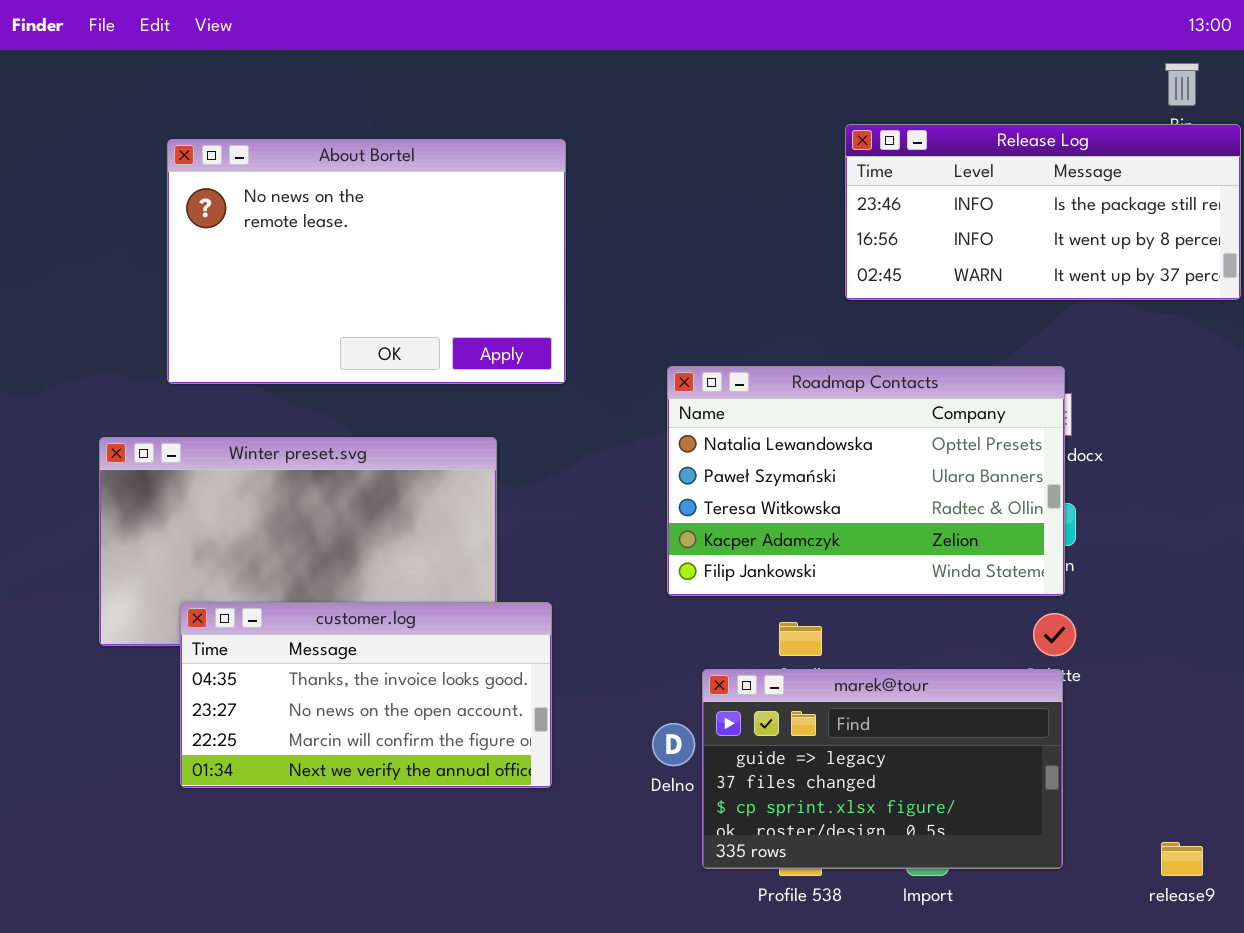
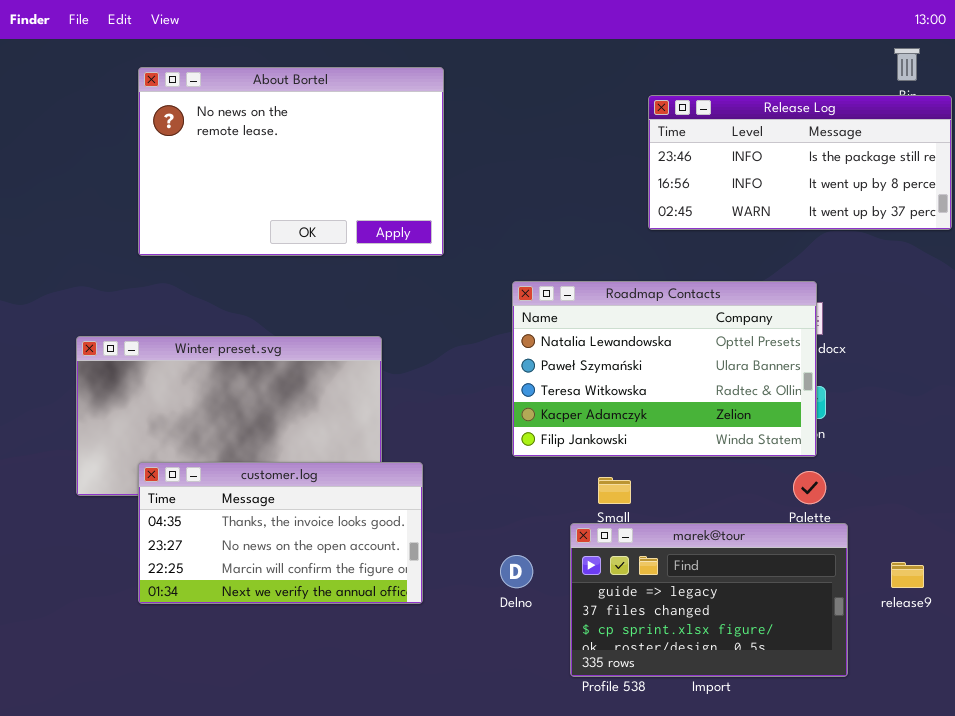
About Bortel: [167,139,566,384] -> [138,67,444,256], moved
marek@tour: [702,669,1063,869] -> [570,523,848,677], moved
release9: [1161,842,1203,876] -> [891,562,924,588], moved

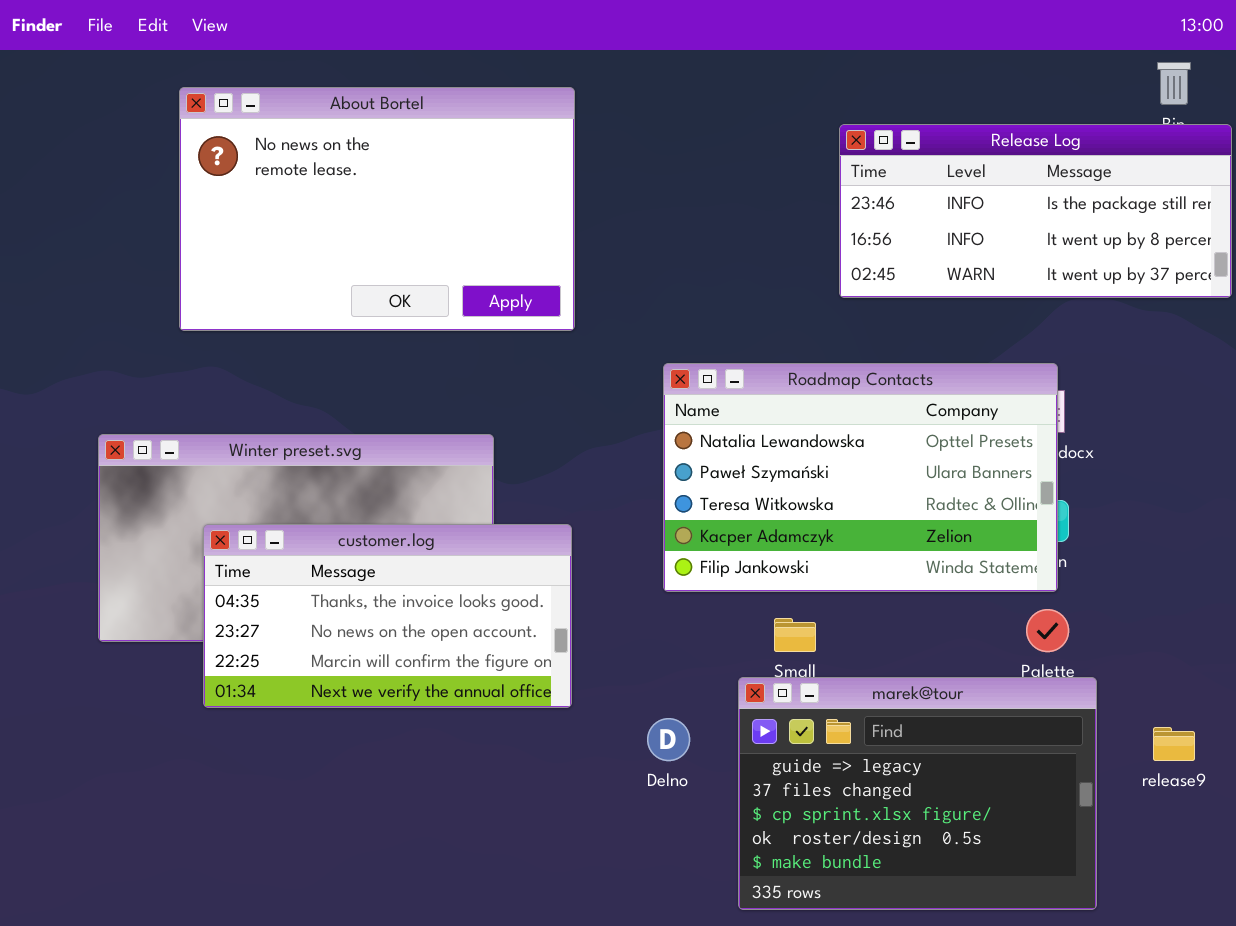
customer.log: [138,462,423,604] -> [203,524,572,708], moved
marek@tour: [570,523,848,677] -> [738,677,1097,910], resized

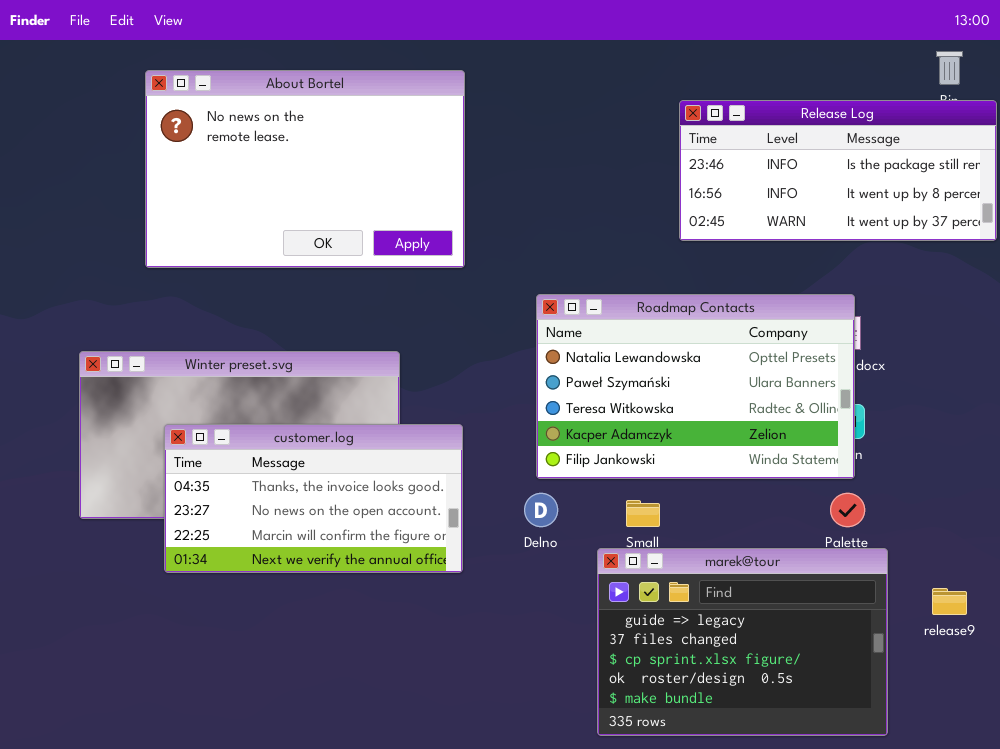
Delno: [647,718,690,761] -> [524,493,558,527], moved

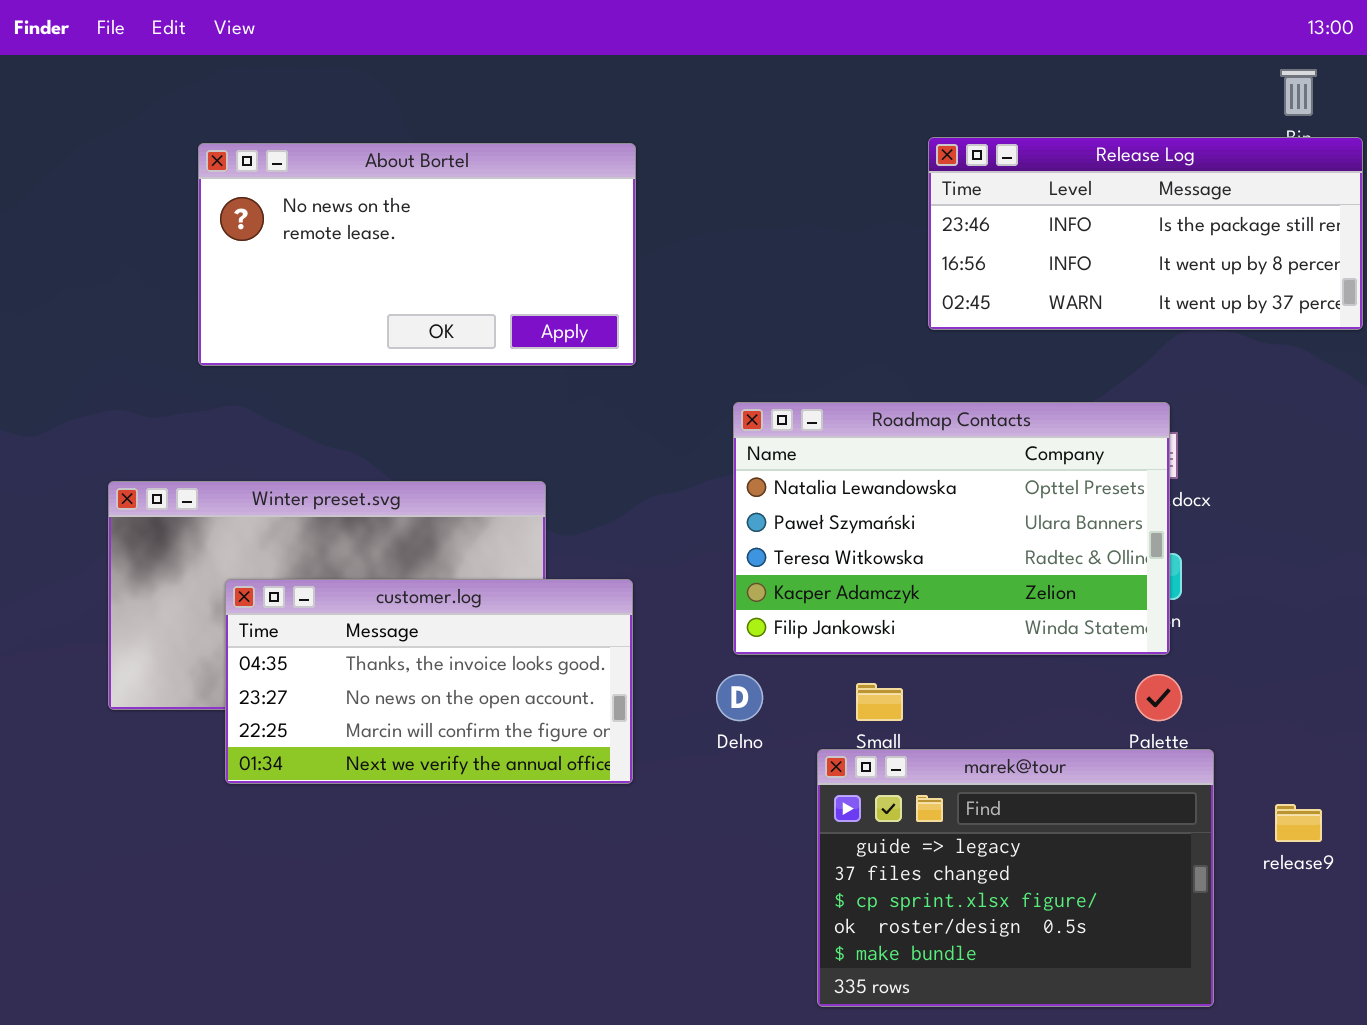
About Bortel: [145,70,465,268] -> [198,143,636,366], resized

